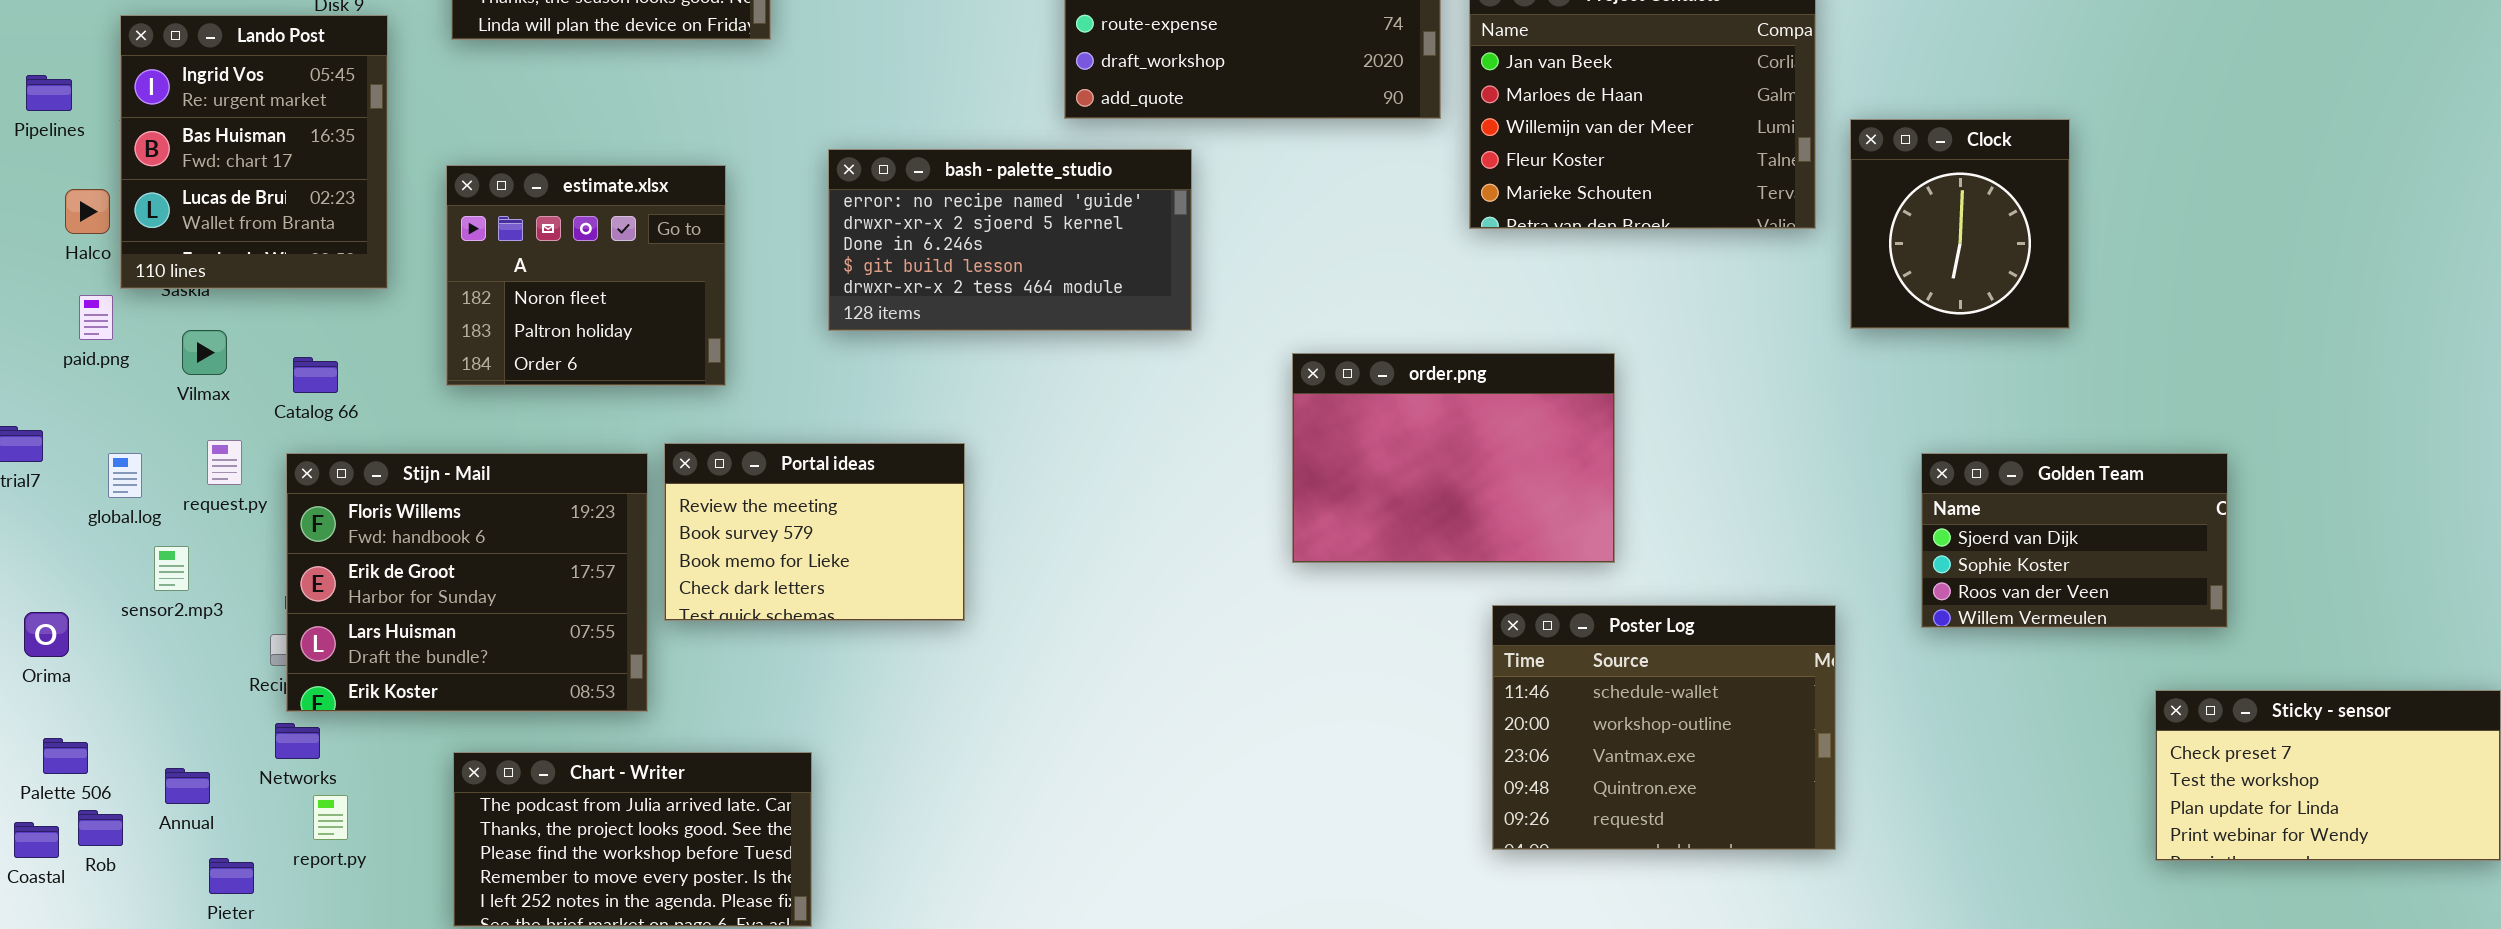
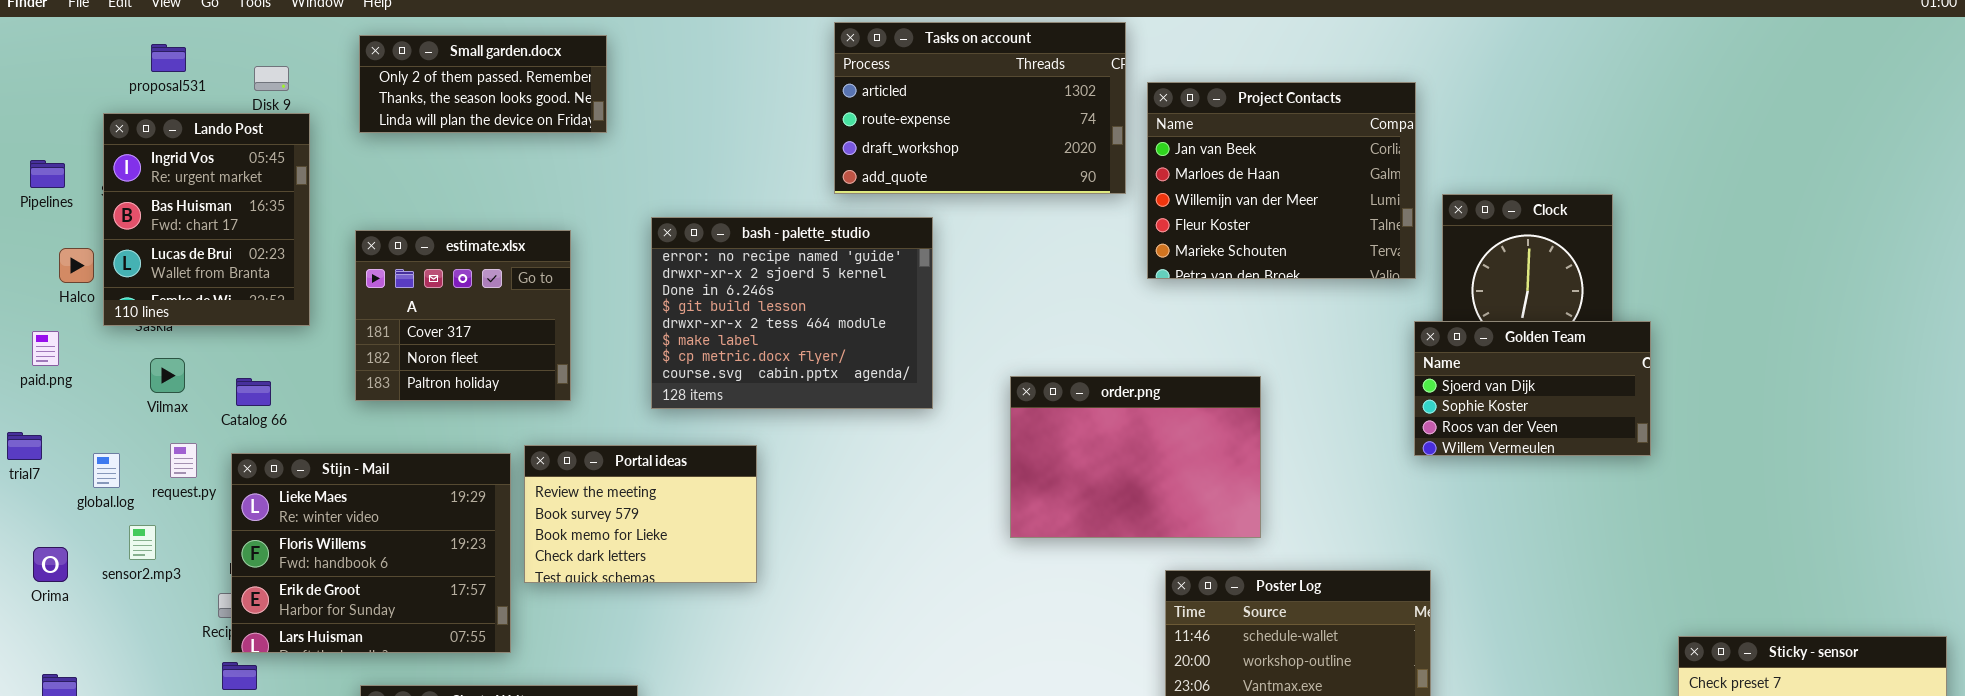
bash - palette_studio: [828,149,1192,331] -> [651,217,933,409], resized
estimate.xlsx: [446,165,726,386] -> [355,230,571,401], scrolled up 1 row
paid.png: [79,295,113,340] -> [32,331,59,366], moved
Stijn - Mail: [286,453,648,712] -> [231,453,511,653], scrolled up 1 row
Golden Team: [1921,453,2228,628] -> [1414,321,1651,456], moved
Orima: [24,612,69,657] -> [33,547,68,582], moved

